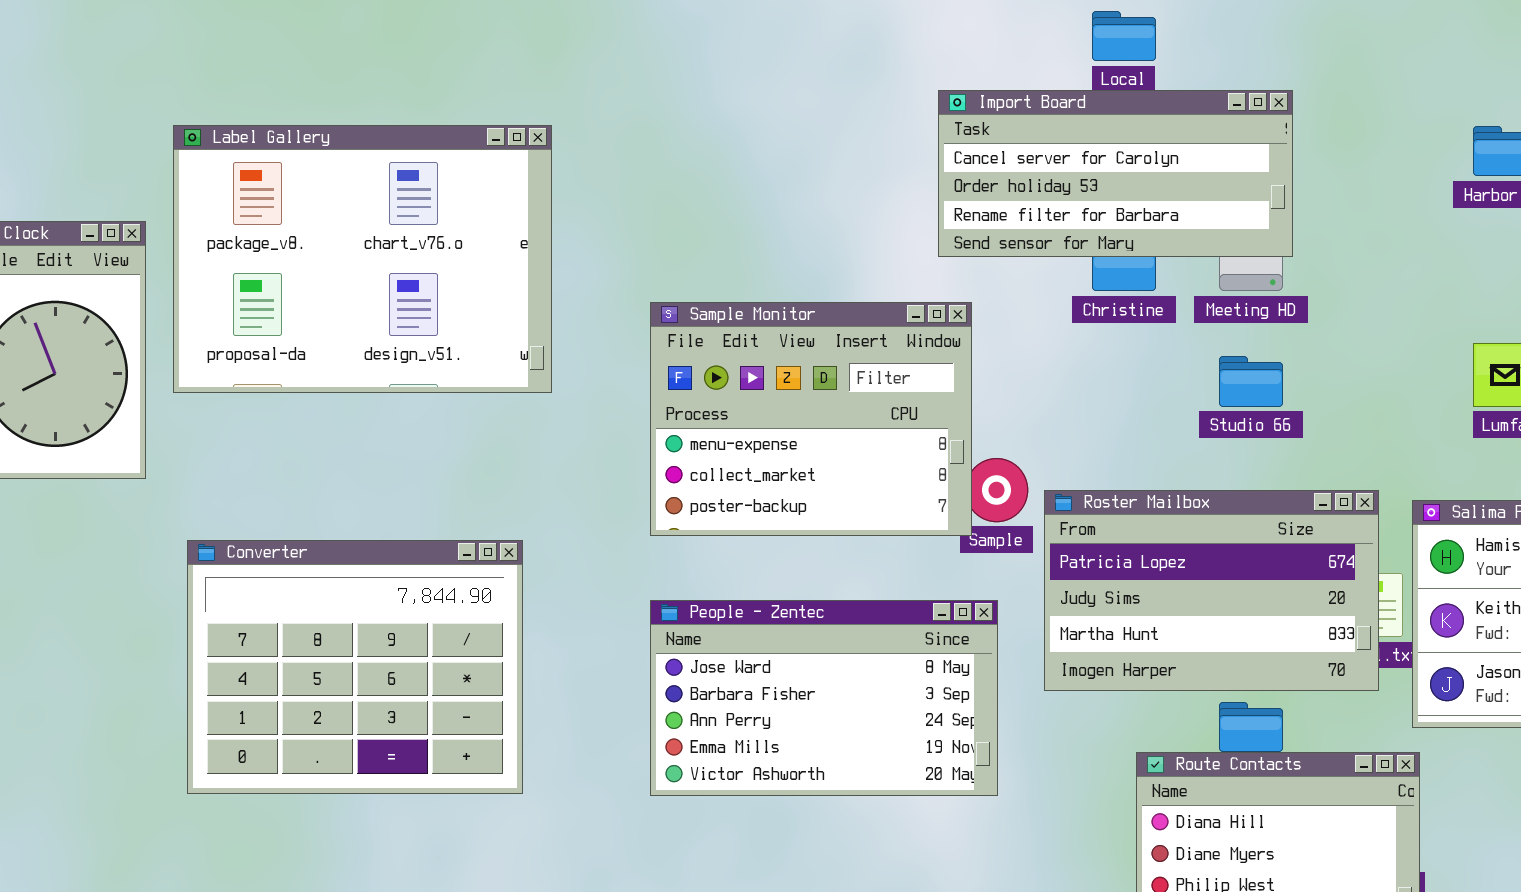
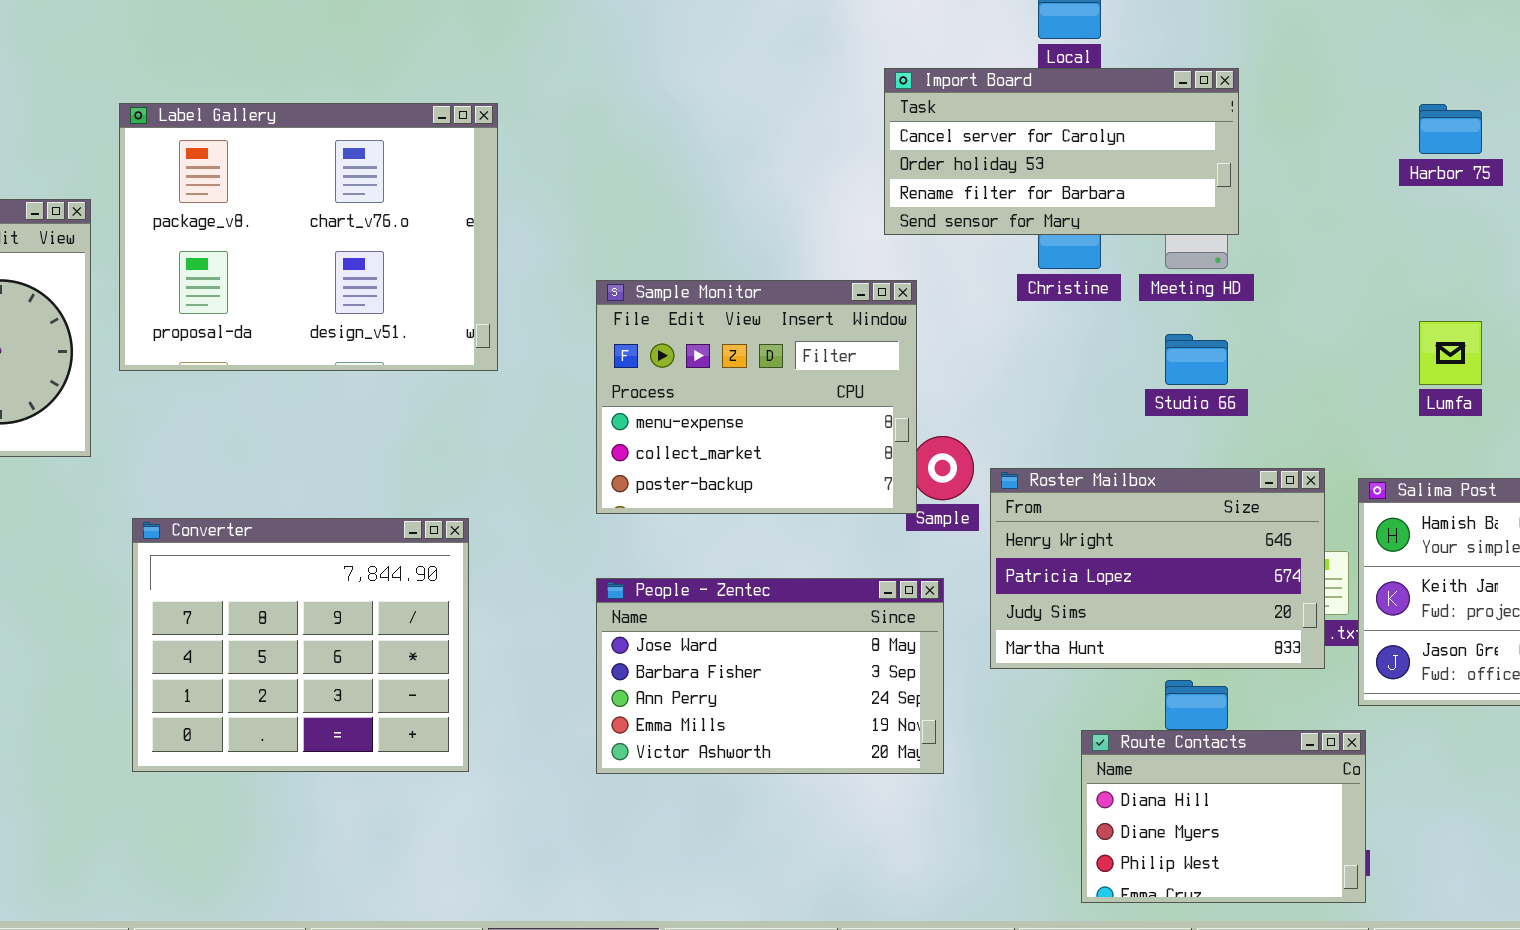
Roster Mailbox: [1044,490,1379,691] -> [990,468,1325,669], scrolled up 1 row

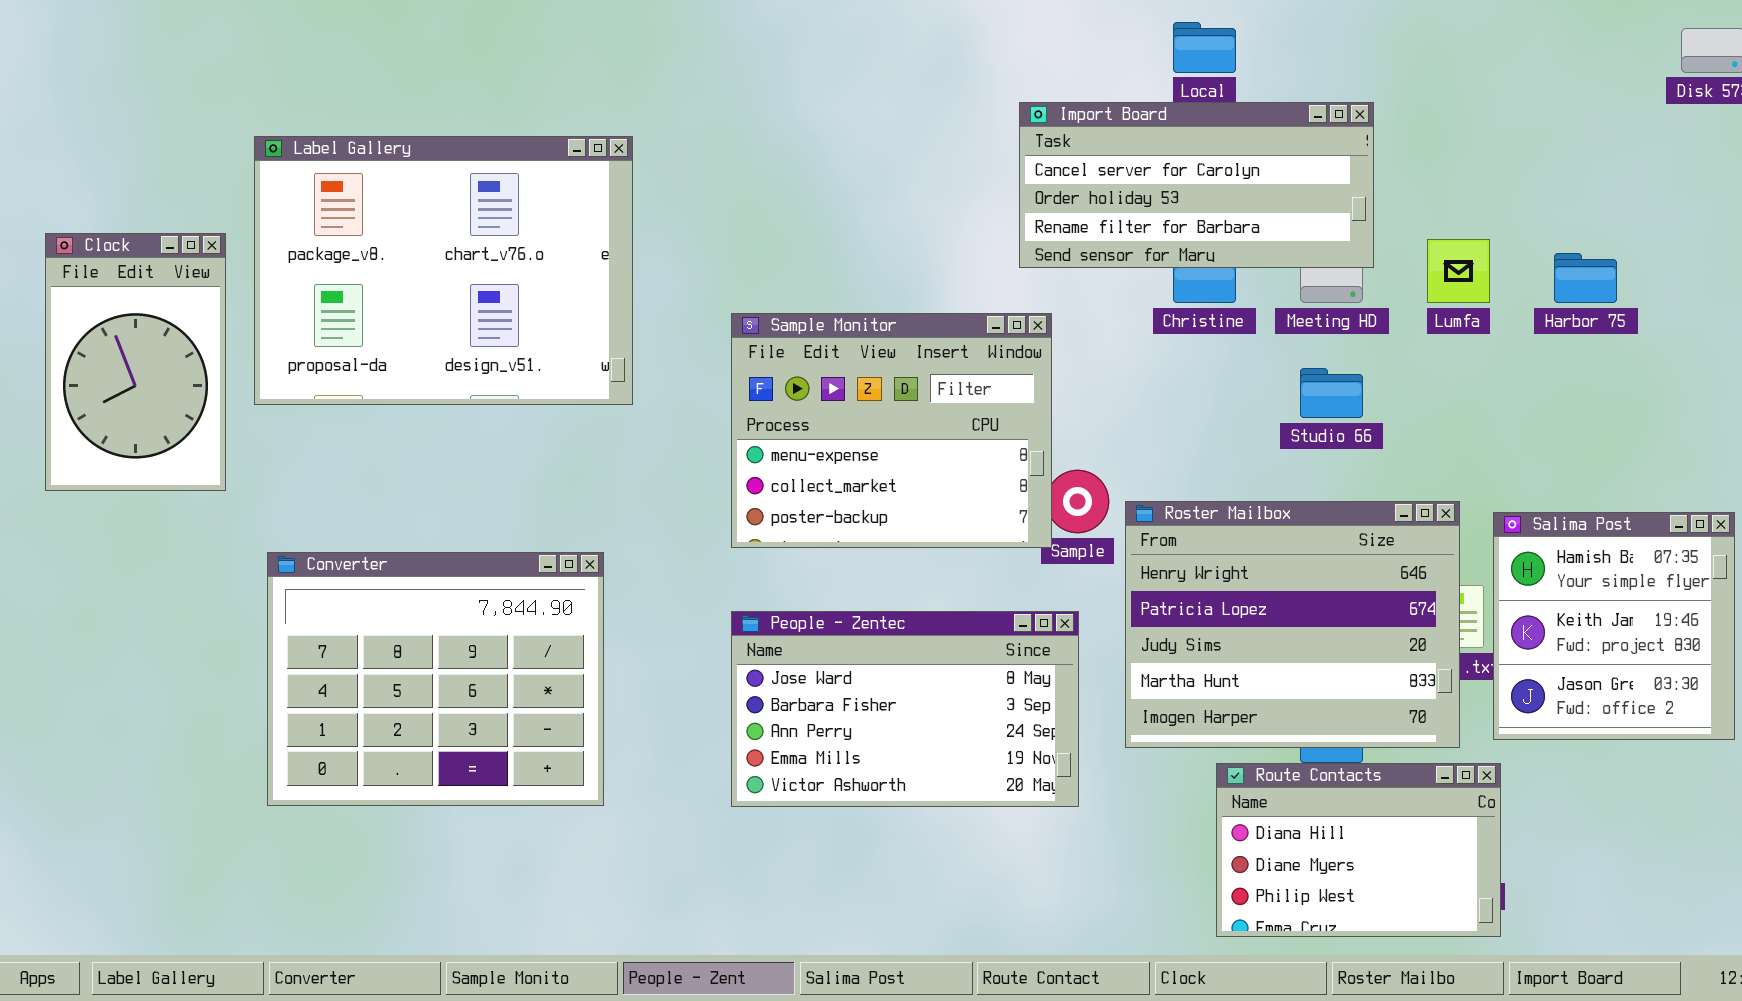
Harbor 75: [1419,104,1482,154] -> [1554,253,1617,303], moved
Lumfa: [1419,321,1482,385] -> [1427,239,1490,303], moved
Roster Mailbox: [990,468,1325,669] -> [1125,501,1460,748], resized

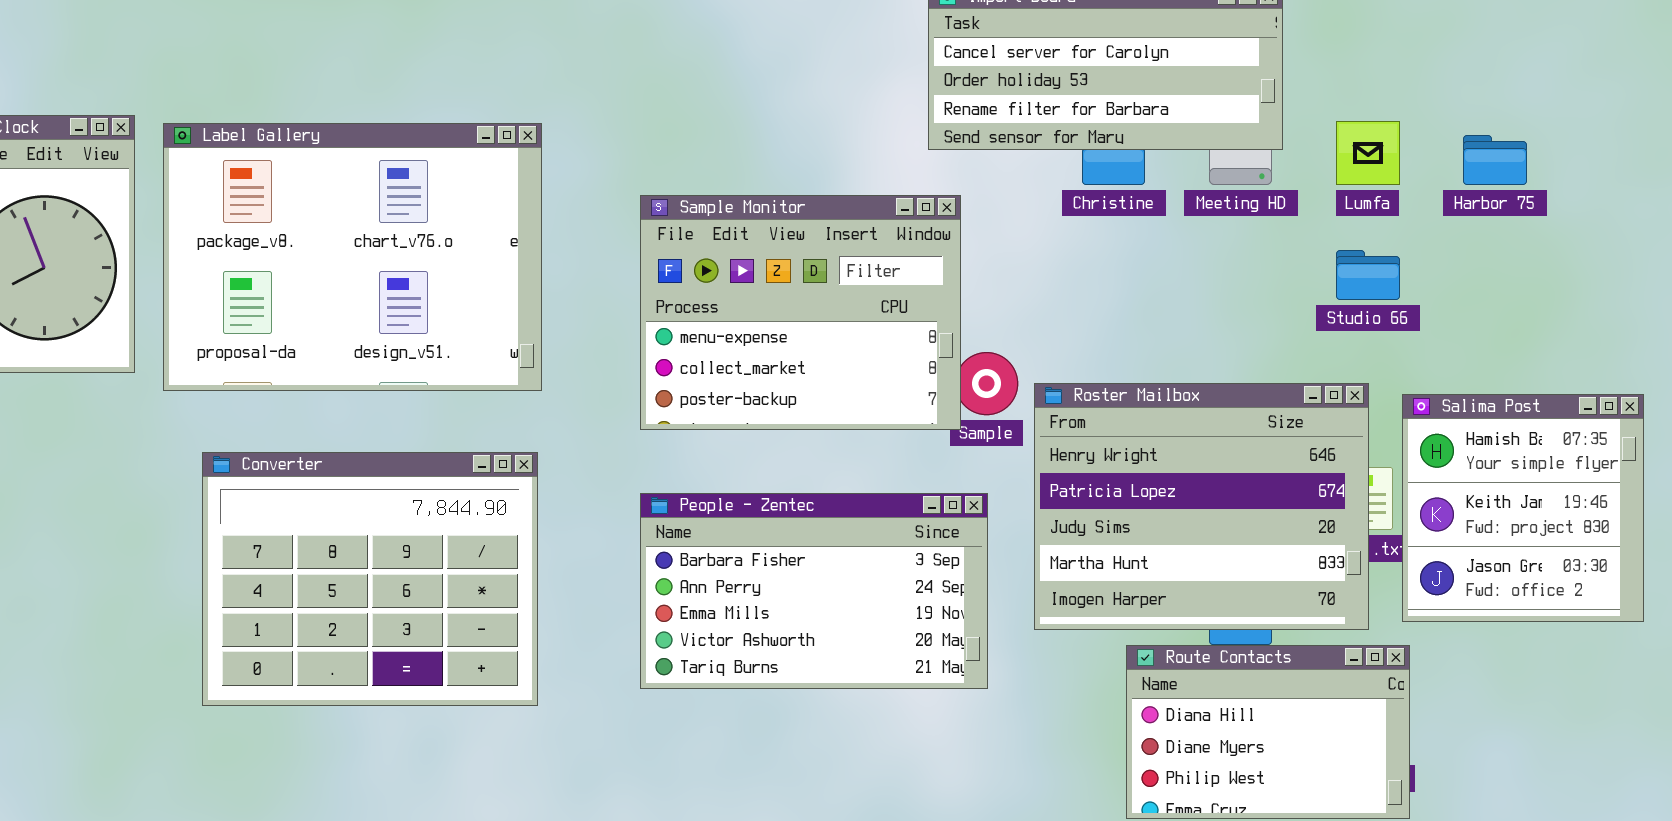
Label Gallery: [254,136,633,405] -> [163,123,542,391], moved
Studio 66: [1300,368,1363,418] -> [1336,250,1400,300], moved
Converter: [267,552,604,806] -> [202,452,538,706], moved
People - Zentec: [731,611,1079,807] -> [640,493,988,689], scrolled down 1 row

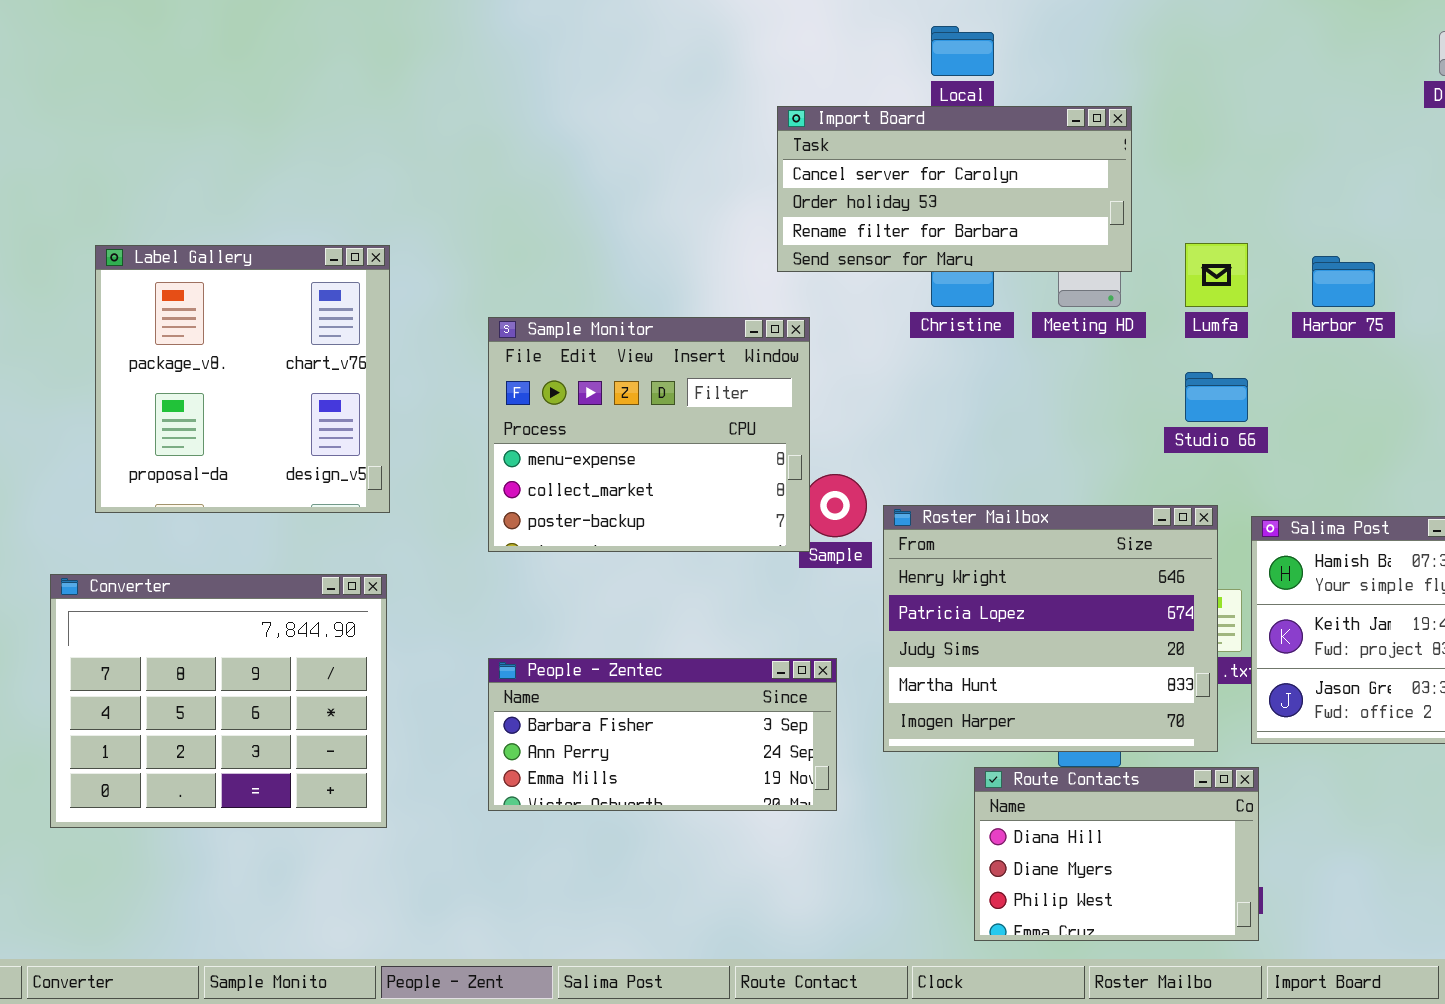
Label Gallery: [163,123,542,391] -> [95,245,390,513], resized
People - Zentec: [640,493,988,689] -> [488,658,837,811], resized

